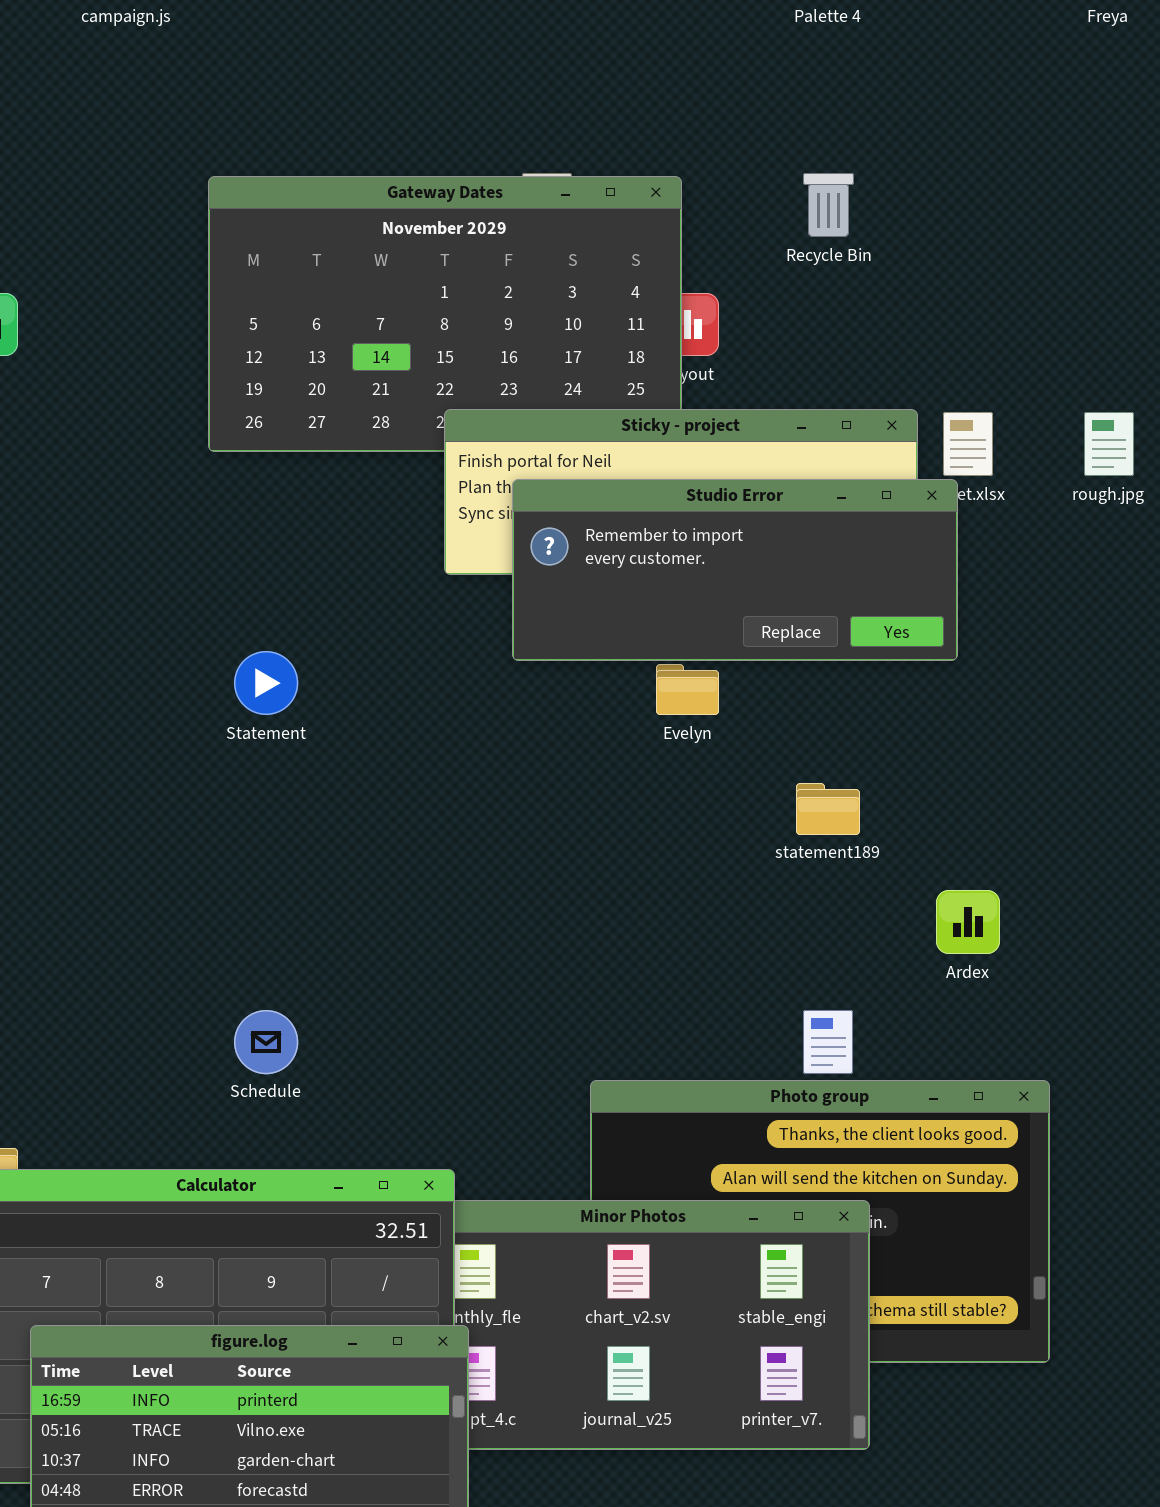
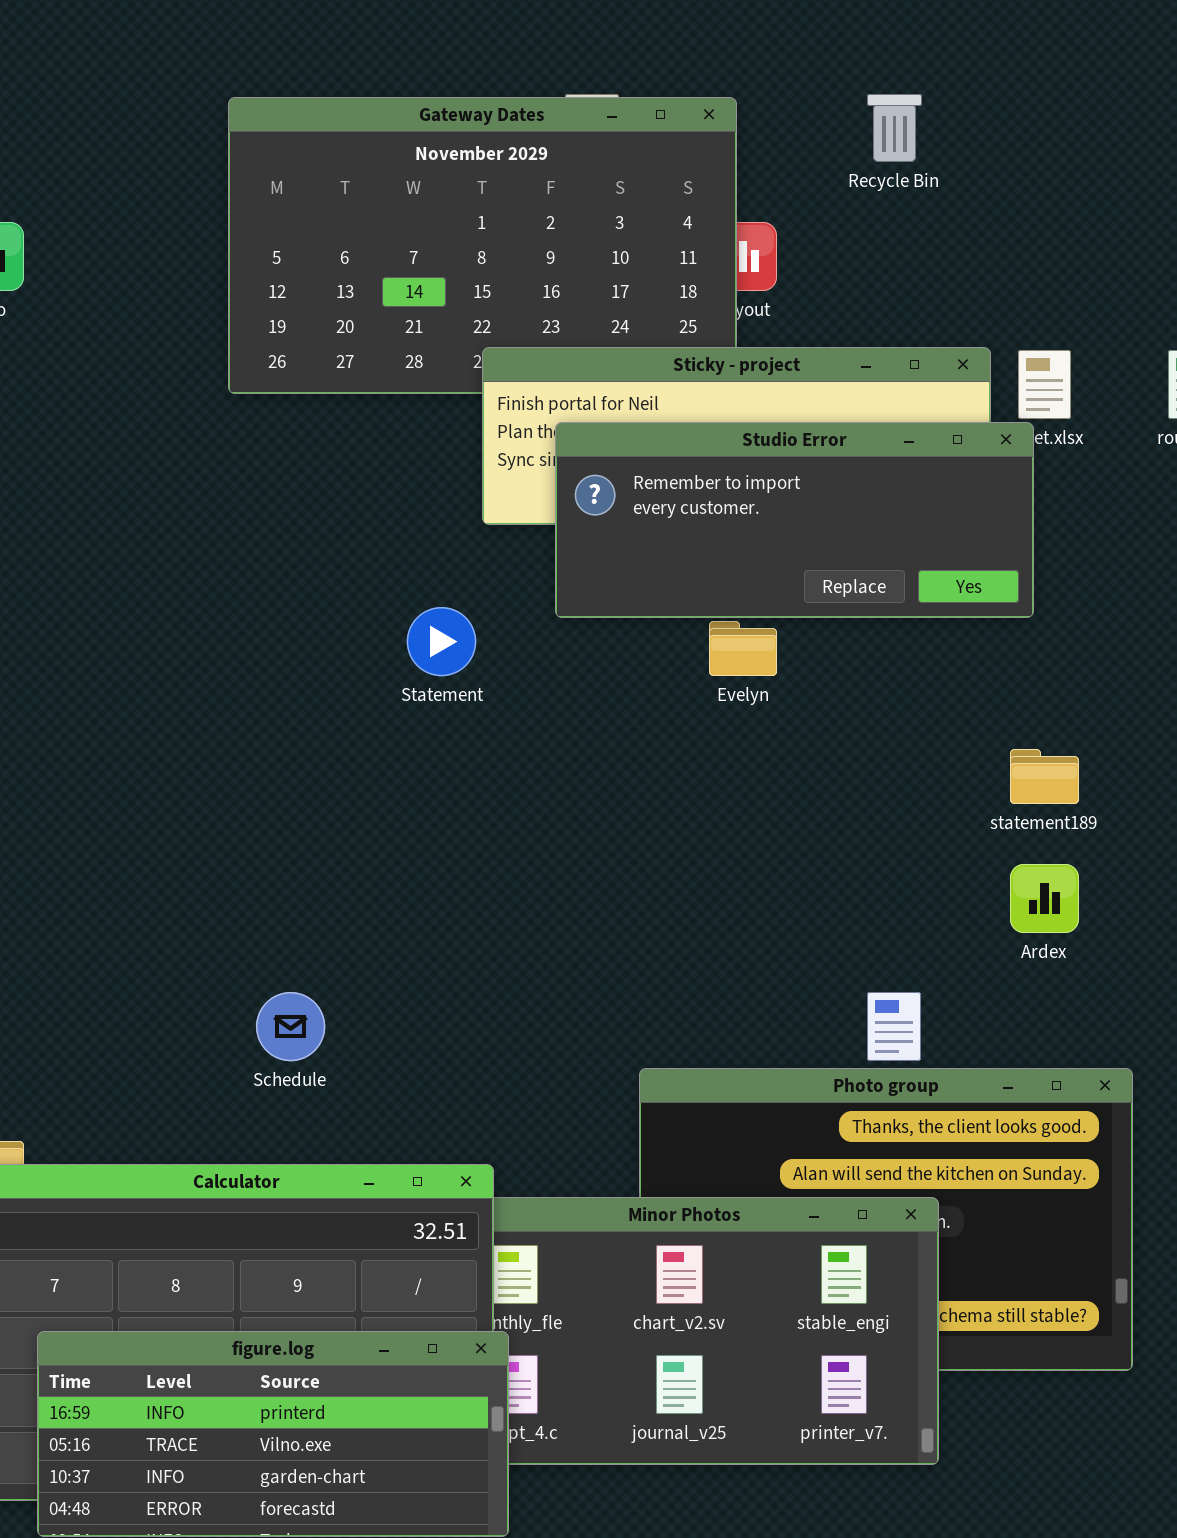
Statement: [234,651,298,715] -> [407,607,476,676], moved
statement189: [796,783,860,835] -> [1010,749,1079,804], moved

